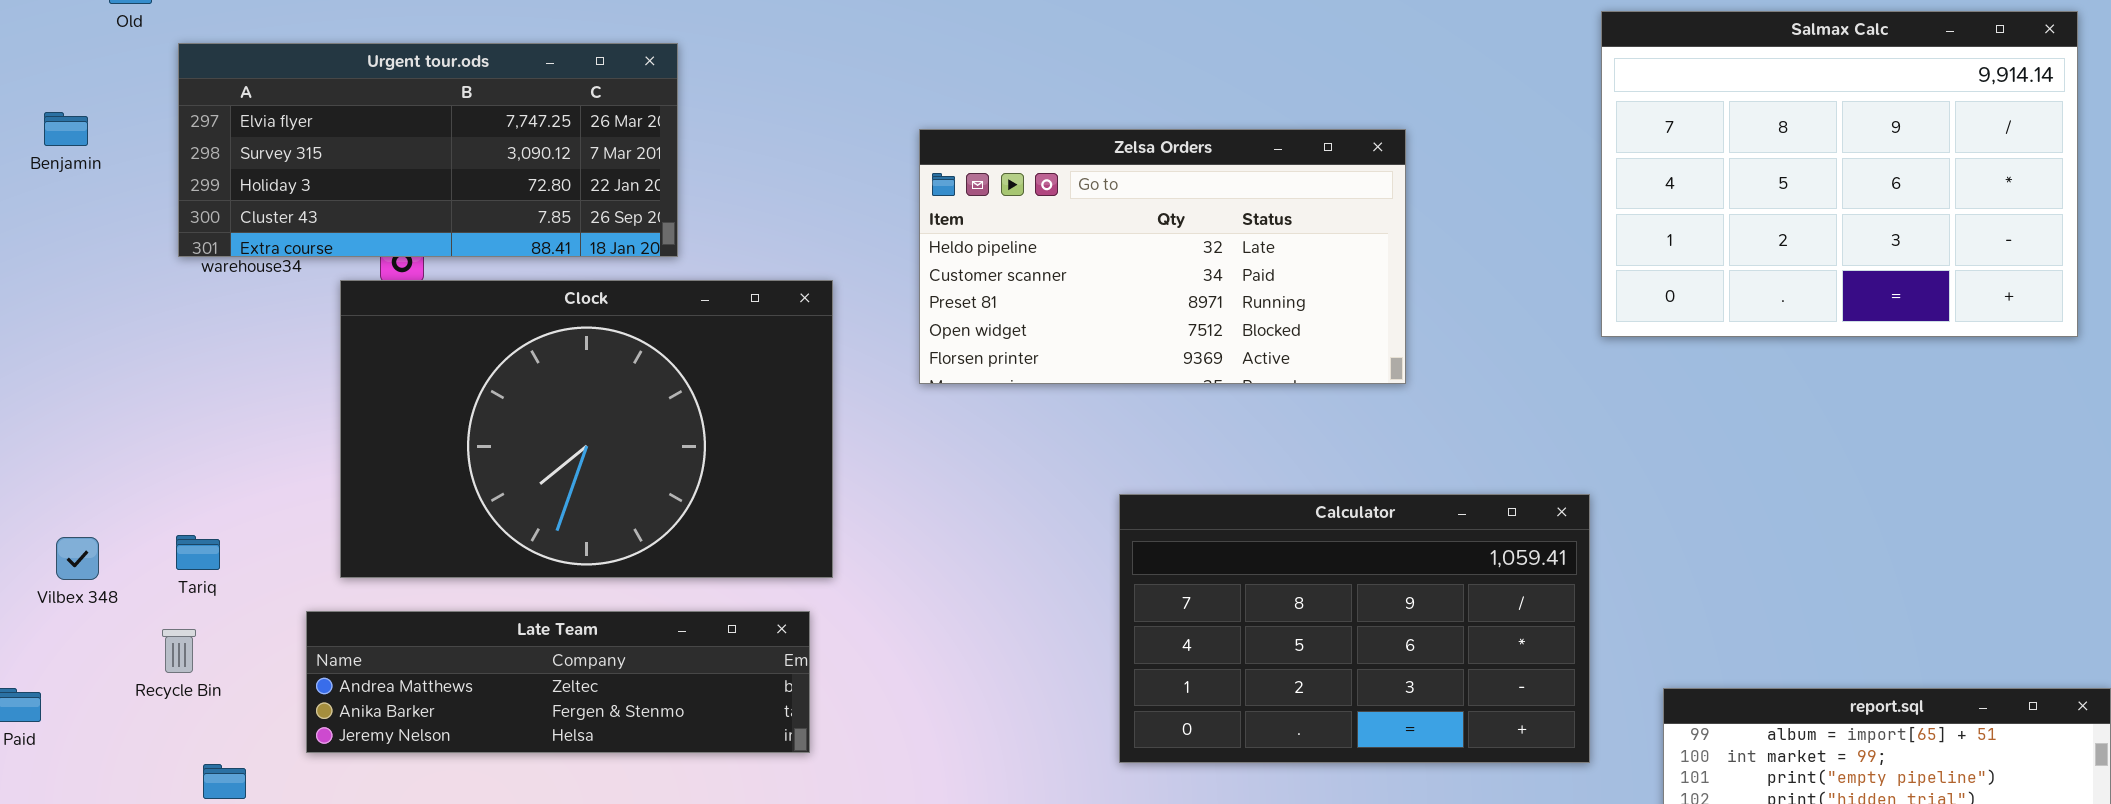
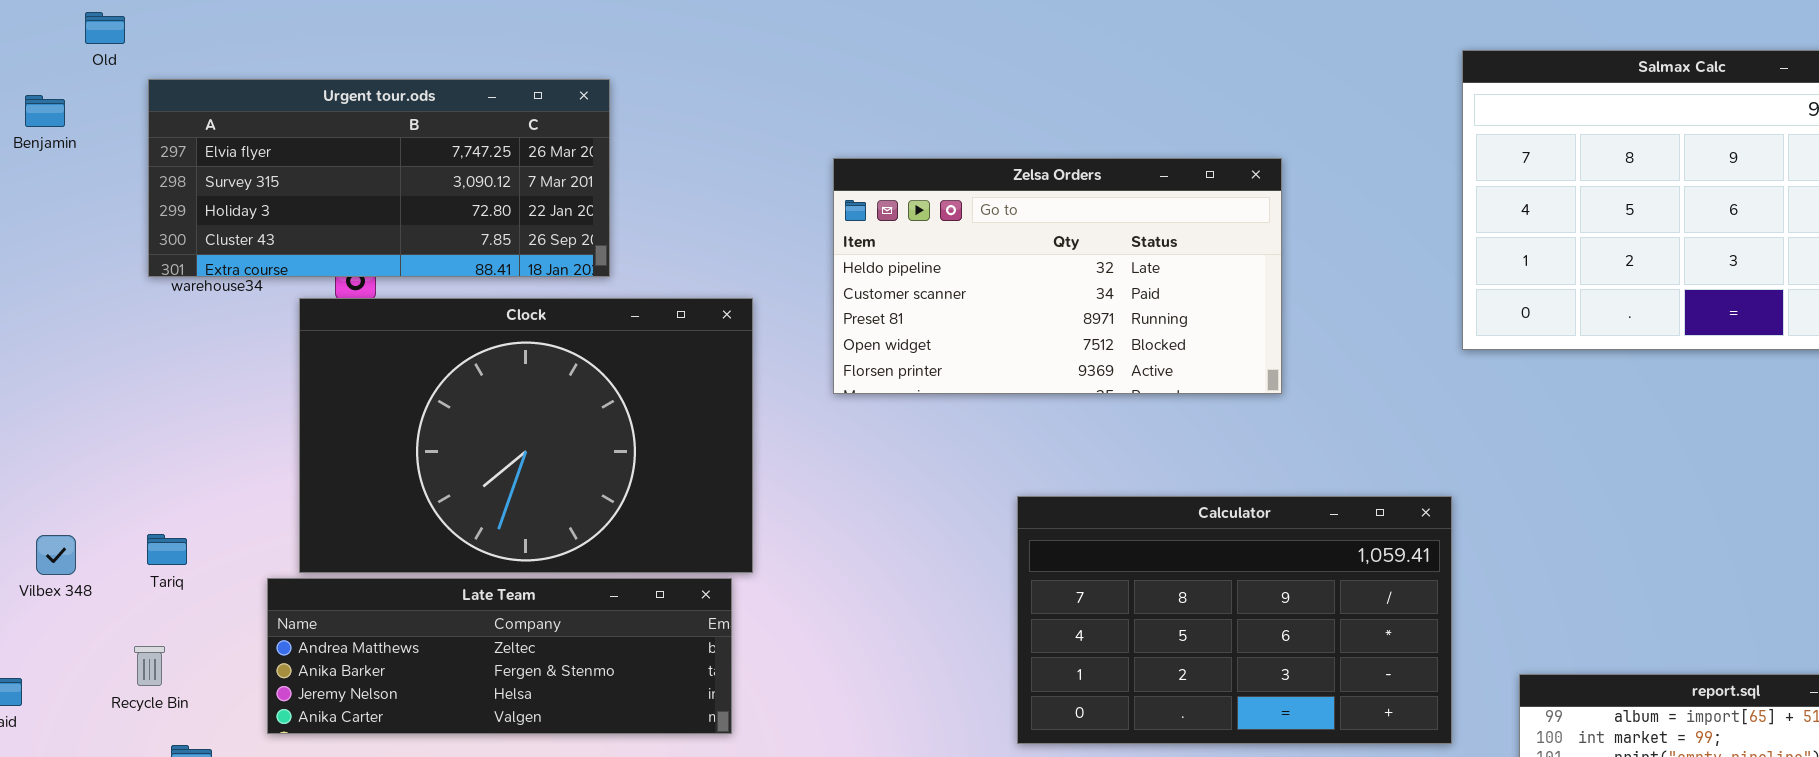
Benjamin: [44,112,88,146] -> [25,95,65,127], moved
Late Team: [306,611,810,753] -> [267,578,732,734], resized
Recycle Bin: [162,629,196,673] -> [134,646,165,686], moved

